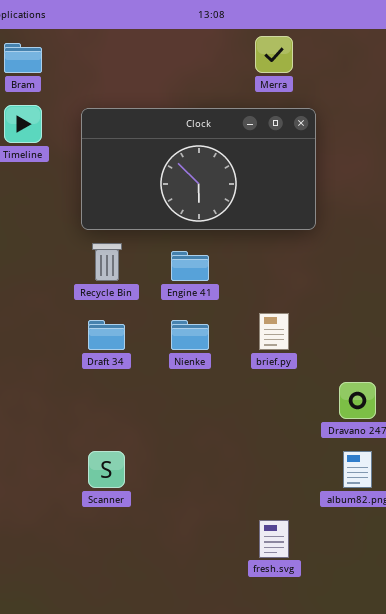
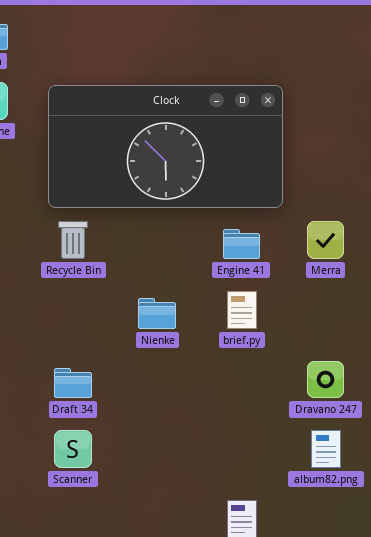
Merra: [255,36,293,73] -> [307,221,344,259], moved
Engine 41: [171,251,209,281] -> [223,229,260,259], moved
Draft 34: [88,320,125,350] -> [54,368,92,398], moved

